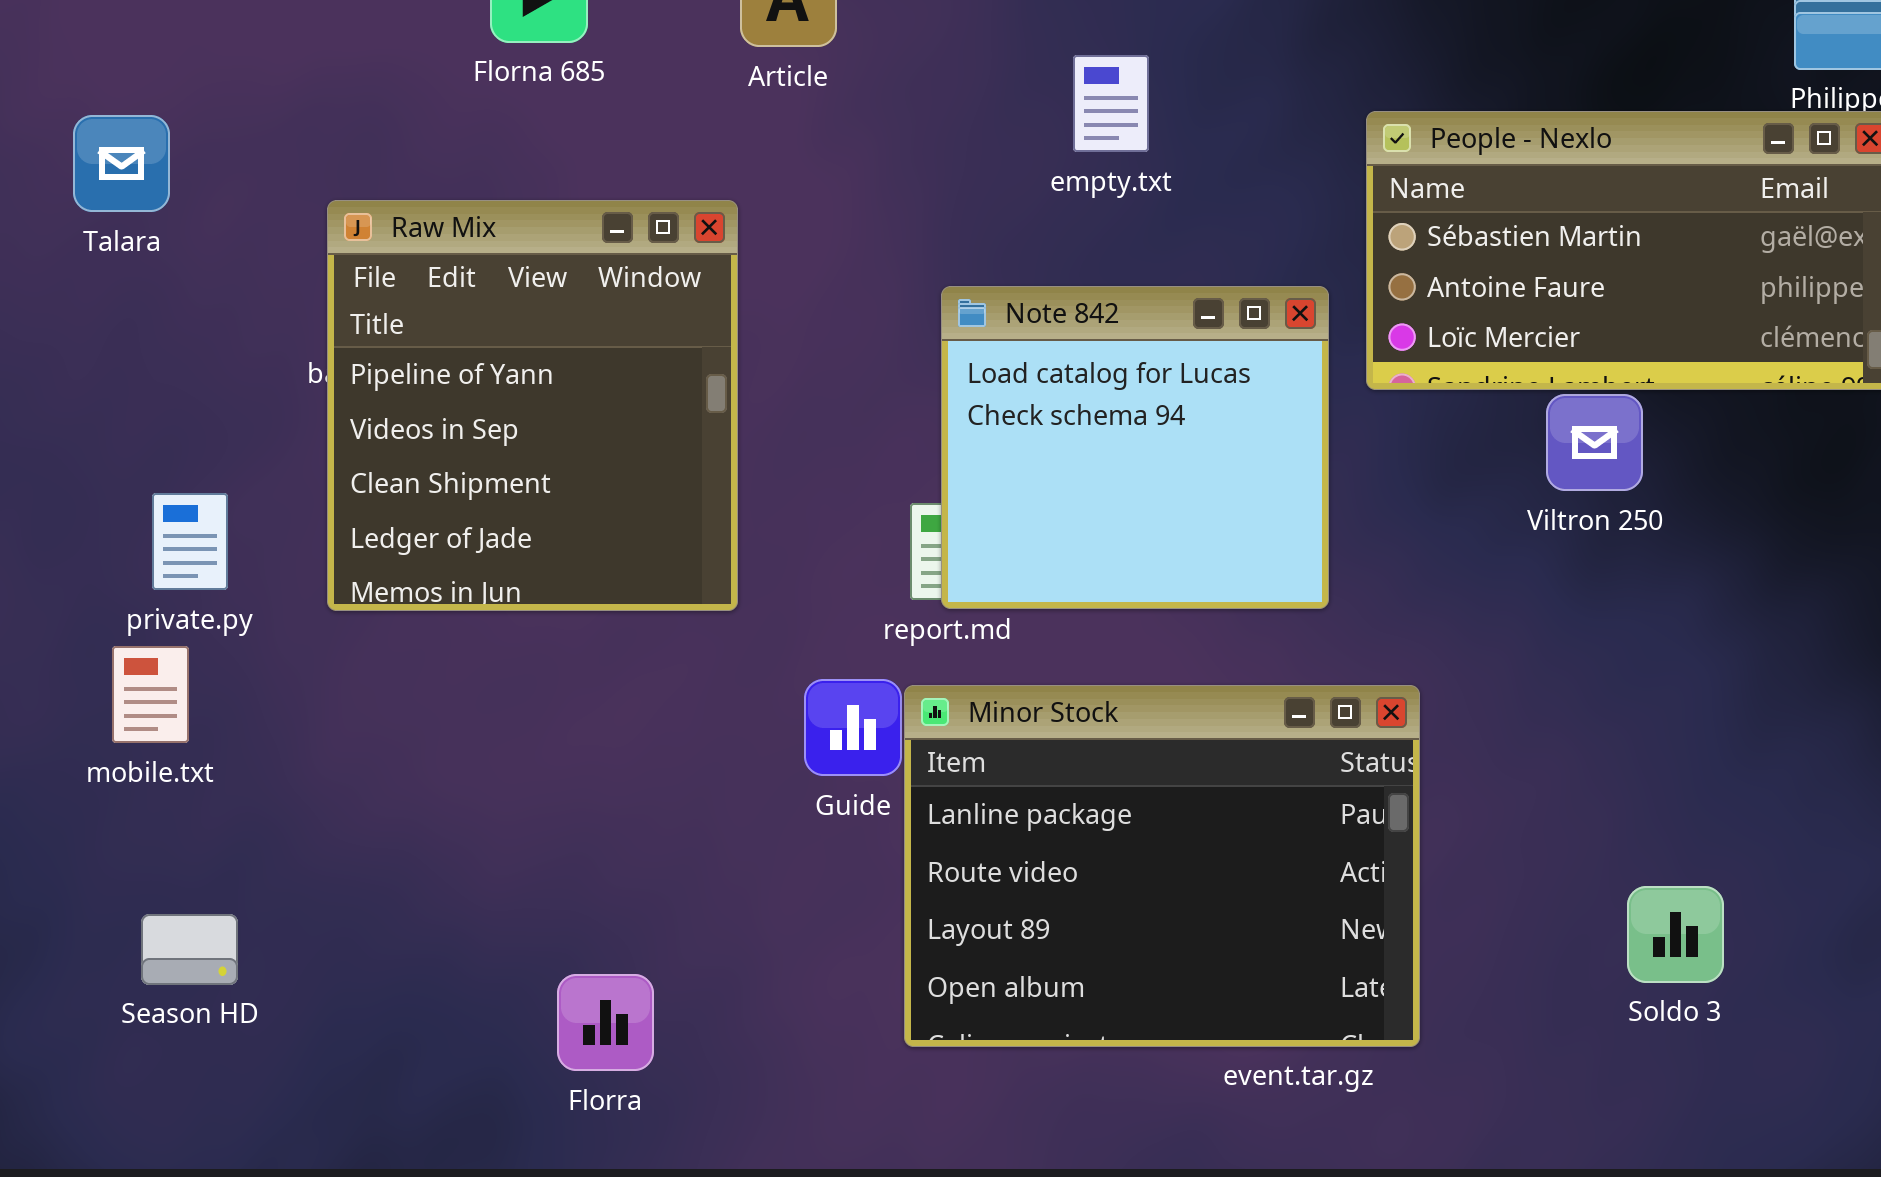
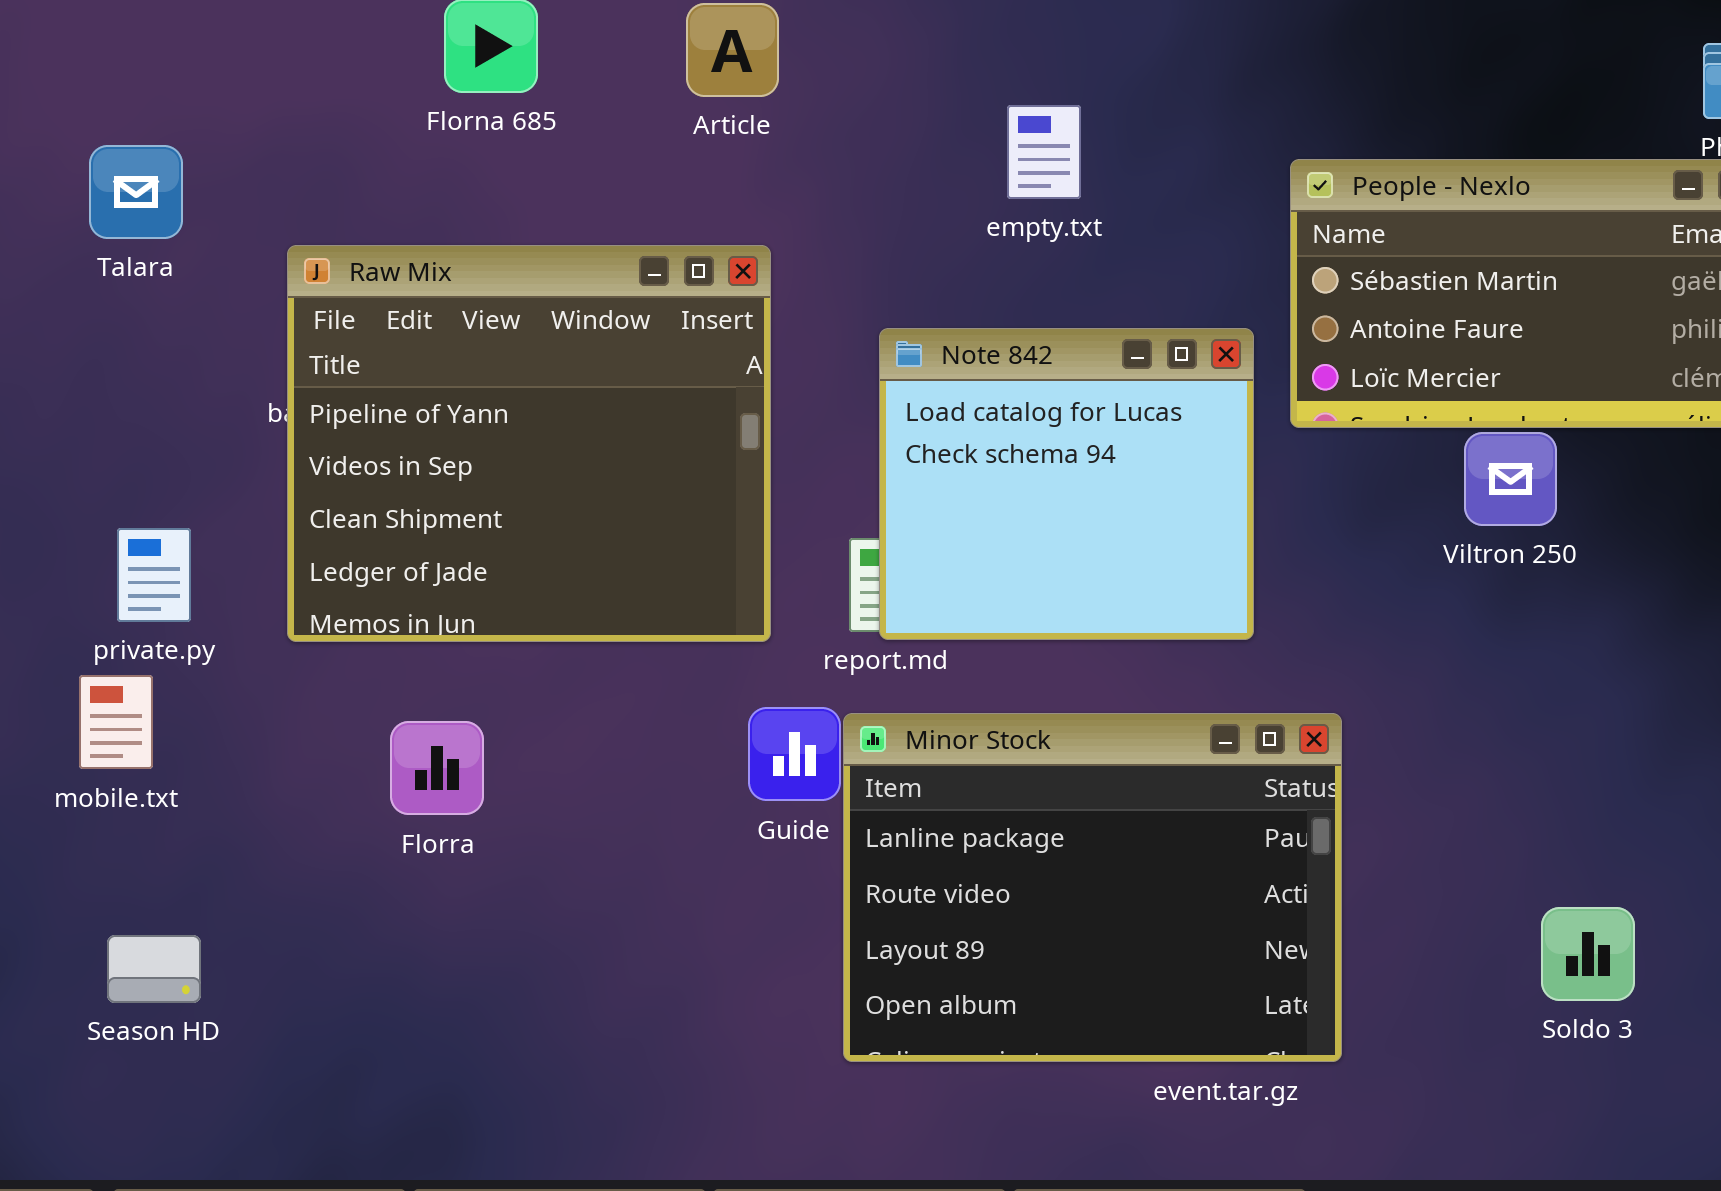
Talara: [73,115,170,212] -> [89,145,183,239], moved
Raw Mix: [327,200,738,611] -> [287,245,771,642], resized
Florra: [557,974,654,1071] -> [390,721,484,815], moved

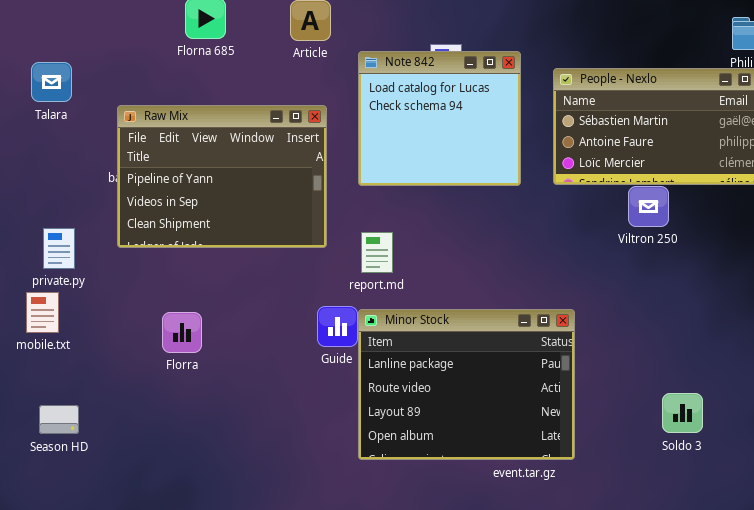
Raw Mix: [287,245,771,642] -> [117,105,327,248], resized
Note 842: [879,328,1254,640] -> [358,51,521,186], moved

